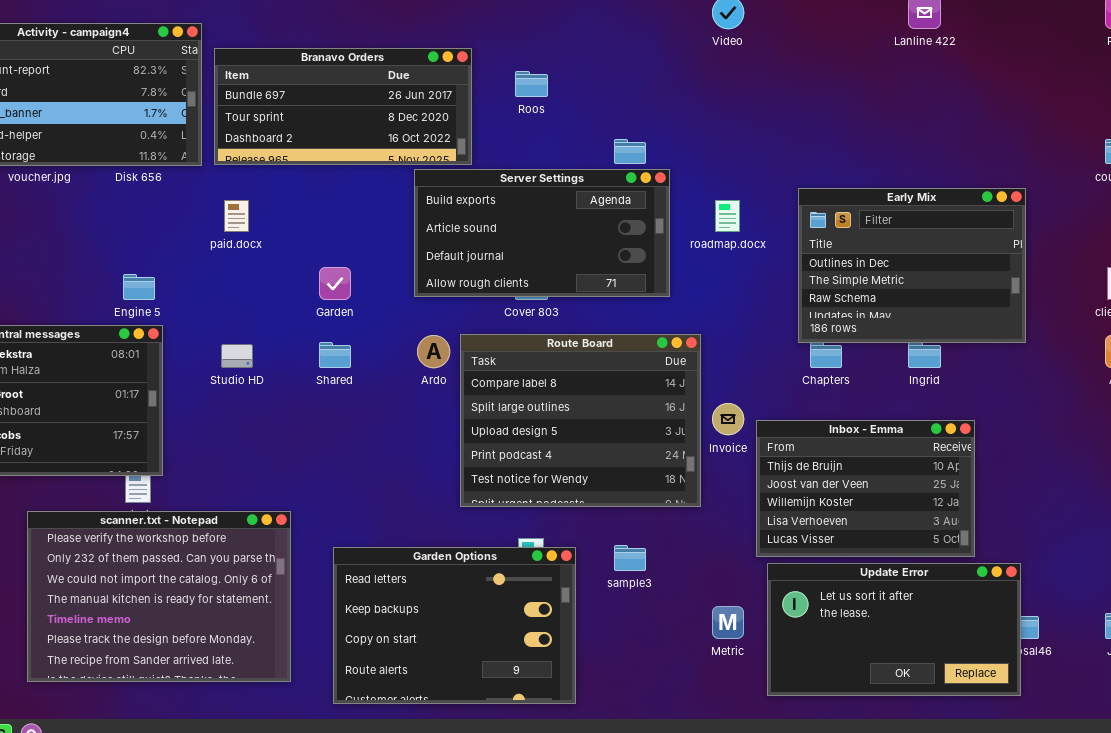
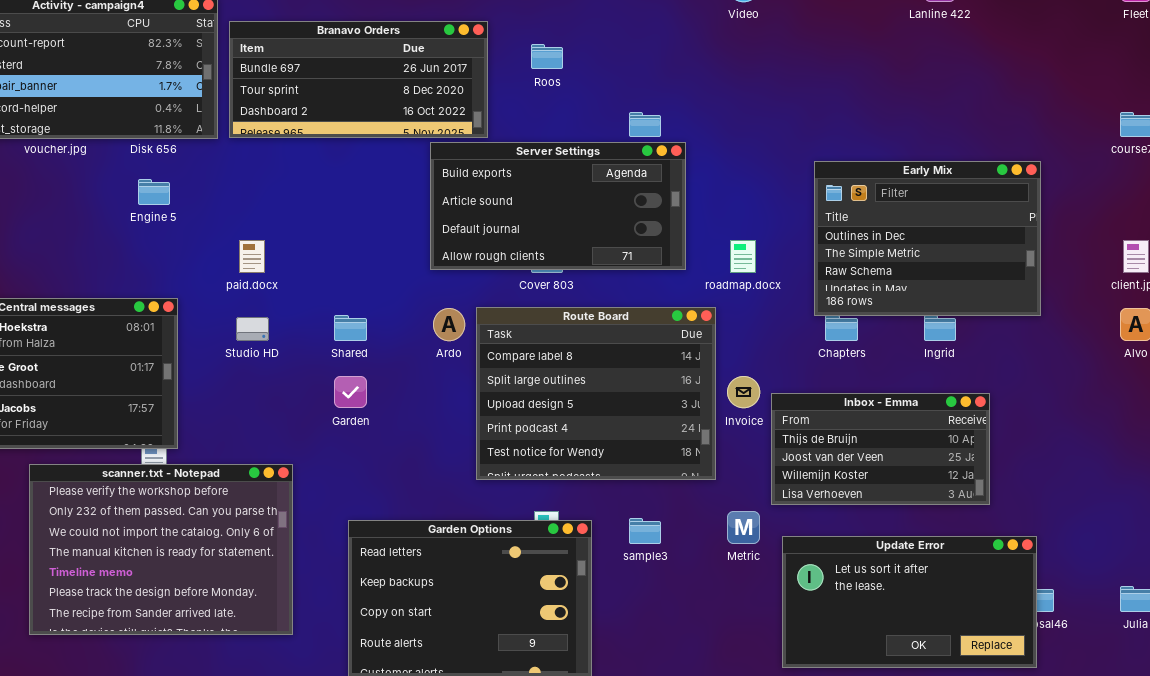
paid.docx: [224,200,249,232] -> [239,240,265,273], moved
roadmap.docx: [715,200,740,232] -> [730,240,756,273], moved
Garden: [319,267,351,300] -> [334,376,367,408], moved
Engine 5: [123,274,155,300] -> [138,179,170,205], moved
Inbox - Emma: [756,420,975,557] -> [771,393,990,505], resized
scanner.txt - Notepad: [27,511,291,682] -> [29,464,293,635], moved
Metric: [712,606,744,639] -> [727,511,760,544], moved

